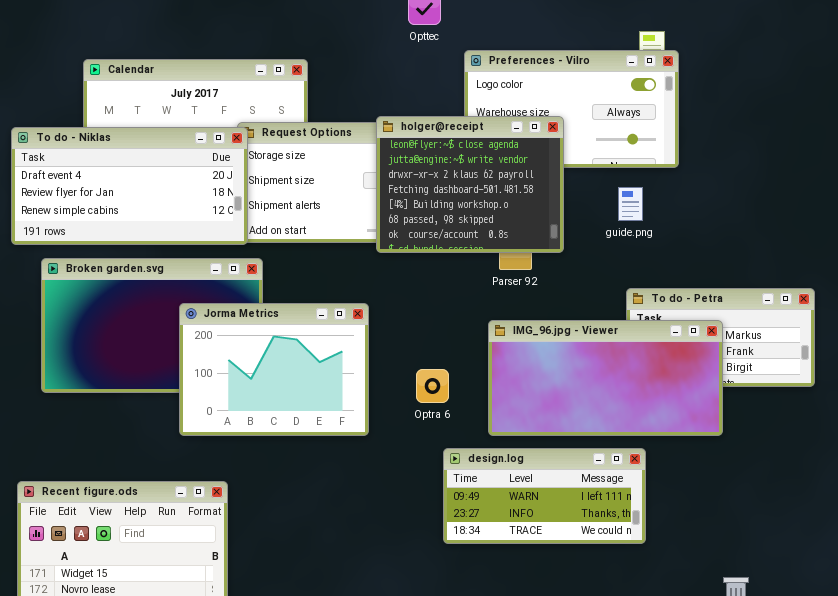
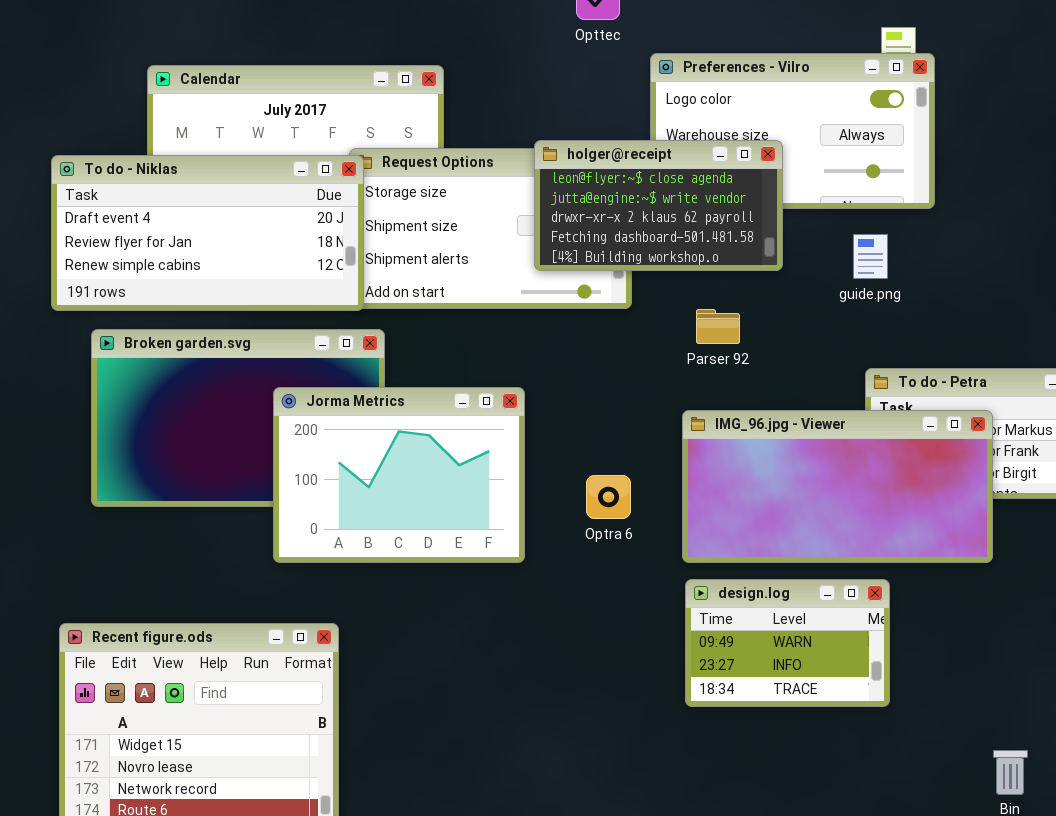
holger@receipt: [376,116,564,253] -> [534,140,783,271], resized
design.log: [443,448,646,544] -> [685,579,890,707], resized

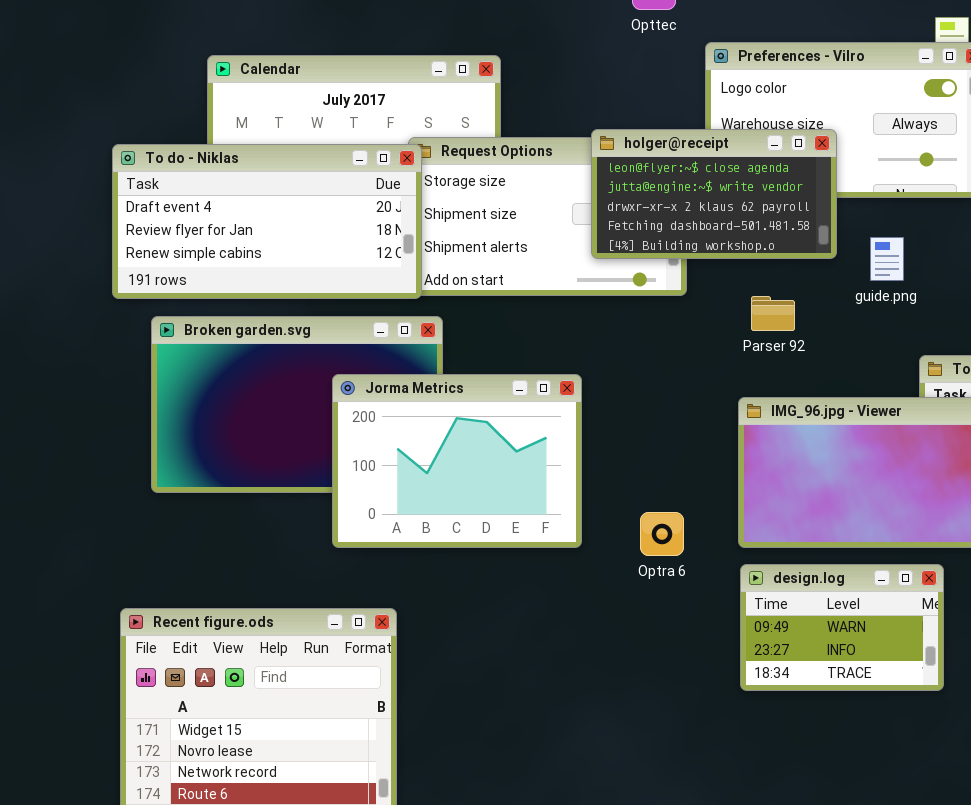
guide.png: [853,234,888,279] -> [870,237,904,281], moved
Optra 6: [586,475,631,519] -> [640,512,684,556], moved

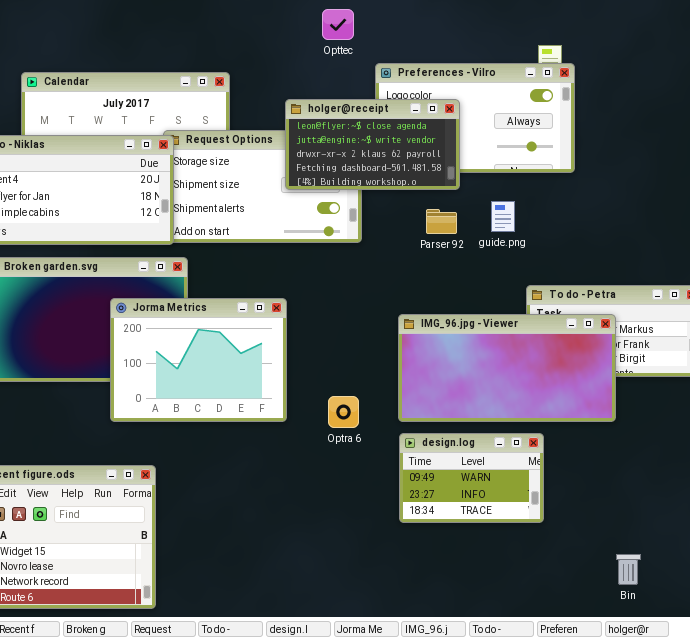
holger@receipt: [591,129,837,259] -> [285,99,460,190], moved
Parser 92: [751,296,795,331] -> [426,209,457,234], moved

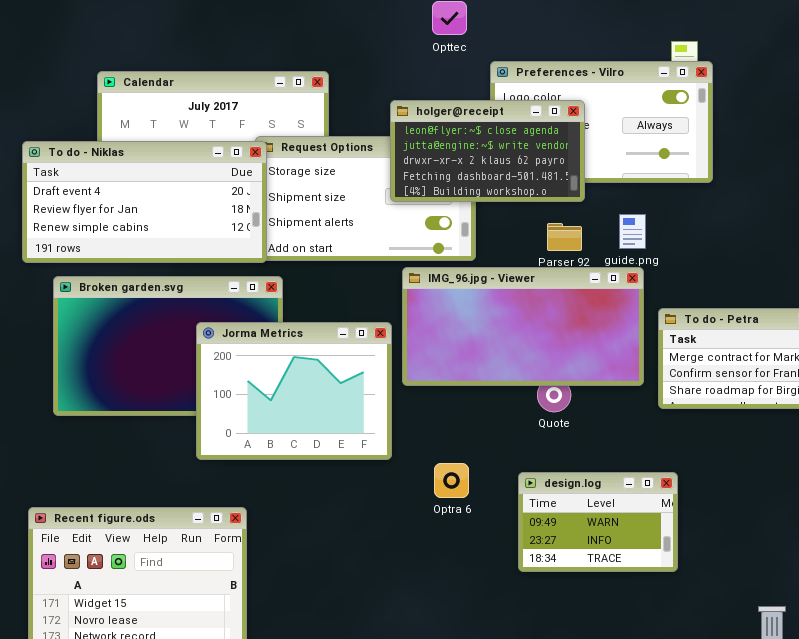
IMG_96.jpg - Viewer: [398,314,616,422] -> [402,267,644,386], moved
Optra 6: [328,396,359,428] -> [434,463,469,498], moved

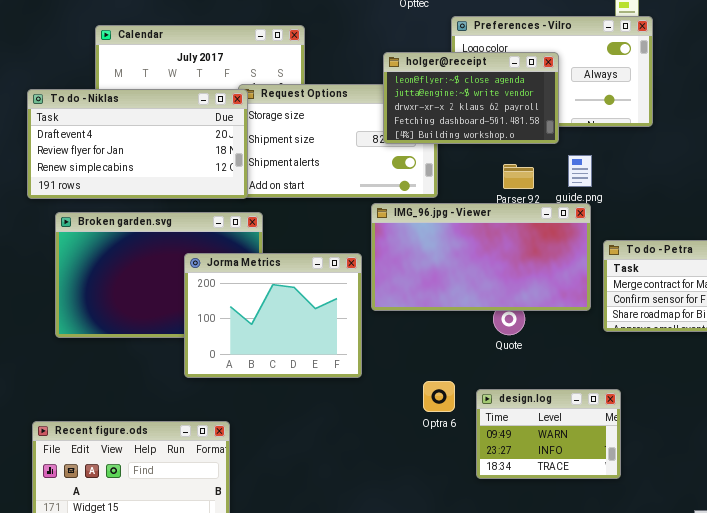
holger@receipt: [390,100,585,202] -> [383,52,559,144], moved
Optra 6: [434,463,469,498] -> [423,381,455,412], moved

